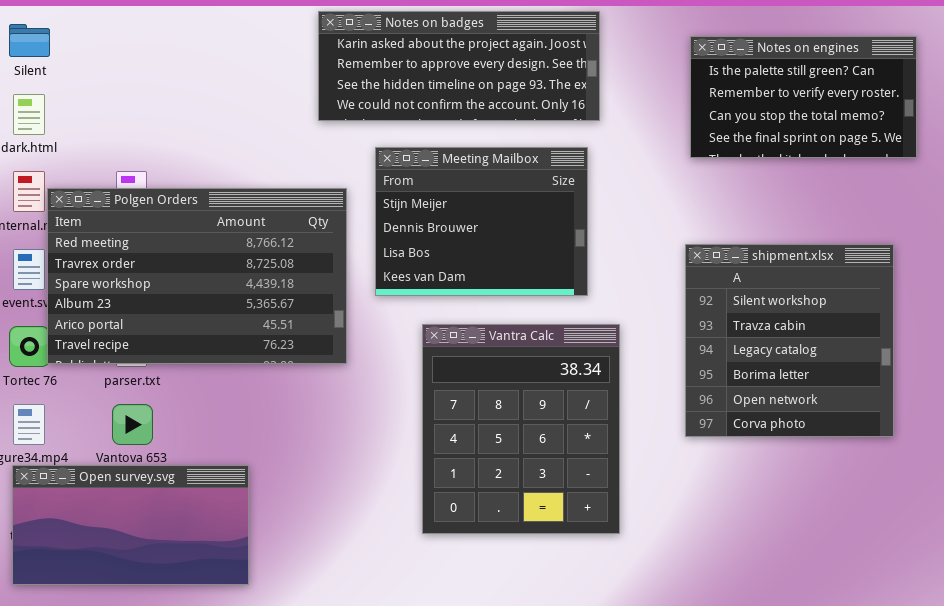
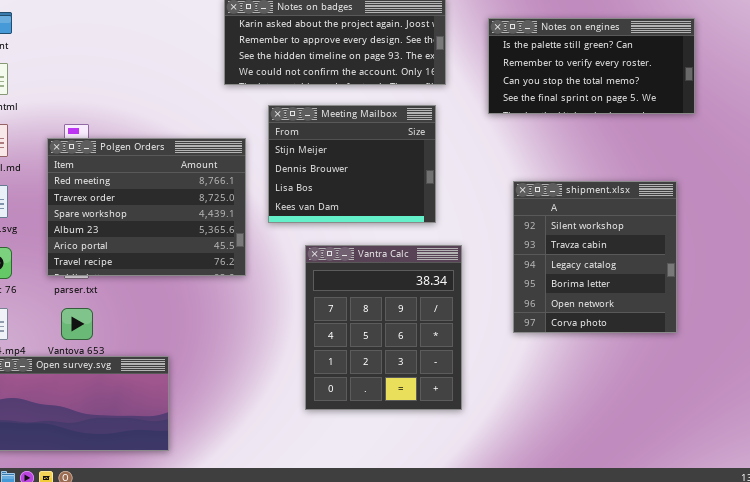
Notes on engines: [690,36,917,158] -> [488,18,695,114], resized
Polgen Orders: [47,188,347,364] -> [47,138,246,276], resized

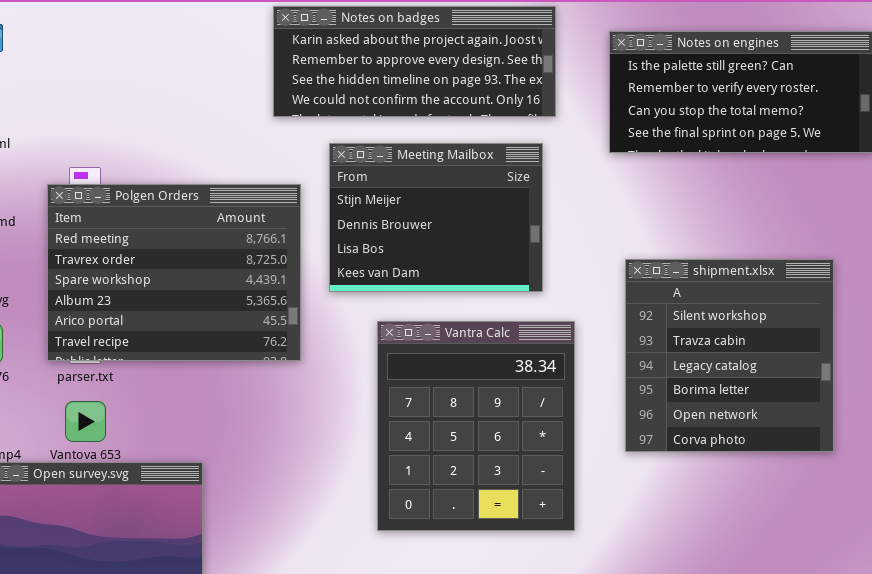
shipment.xlsx: [513,181,677,333] -> [625,259,834,452], moved

